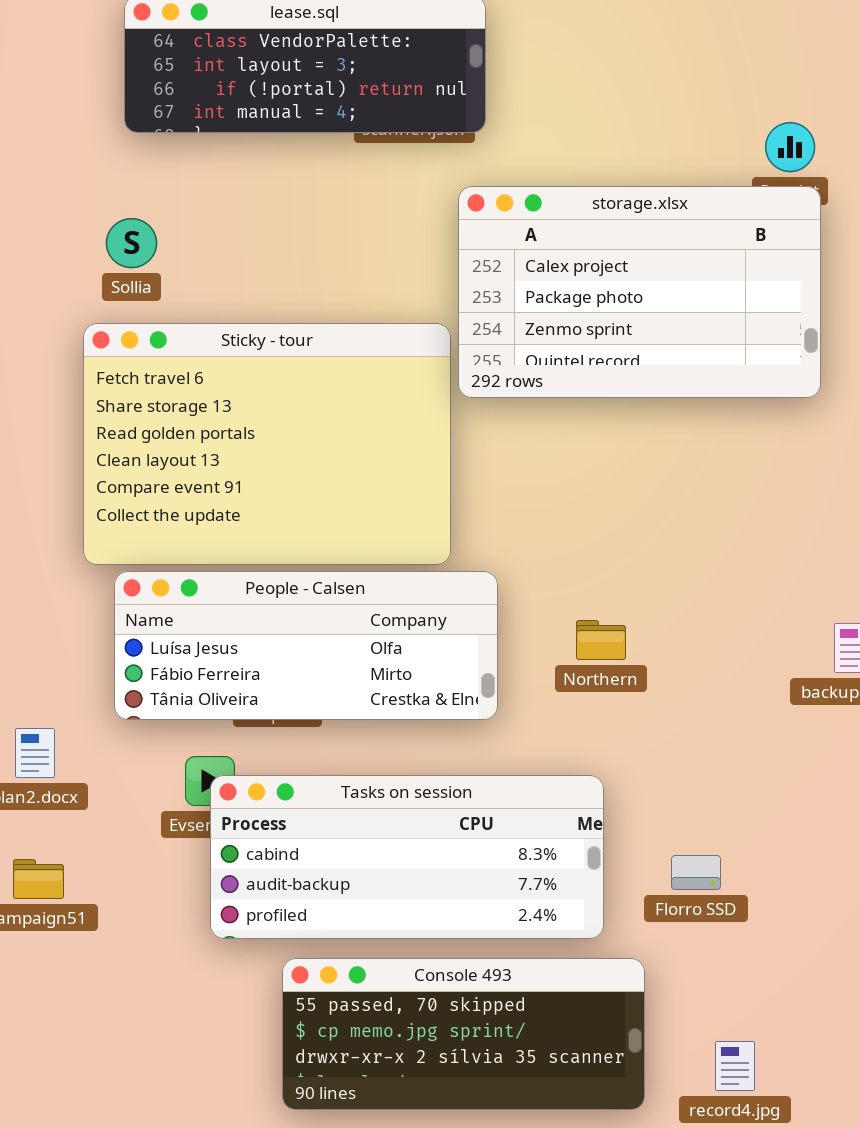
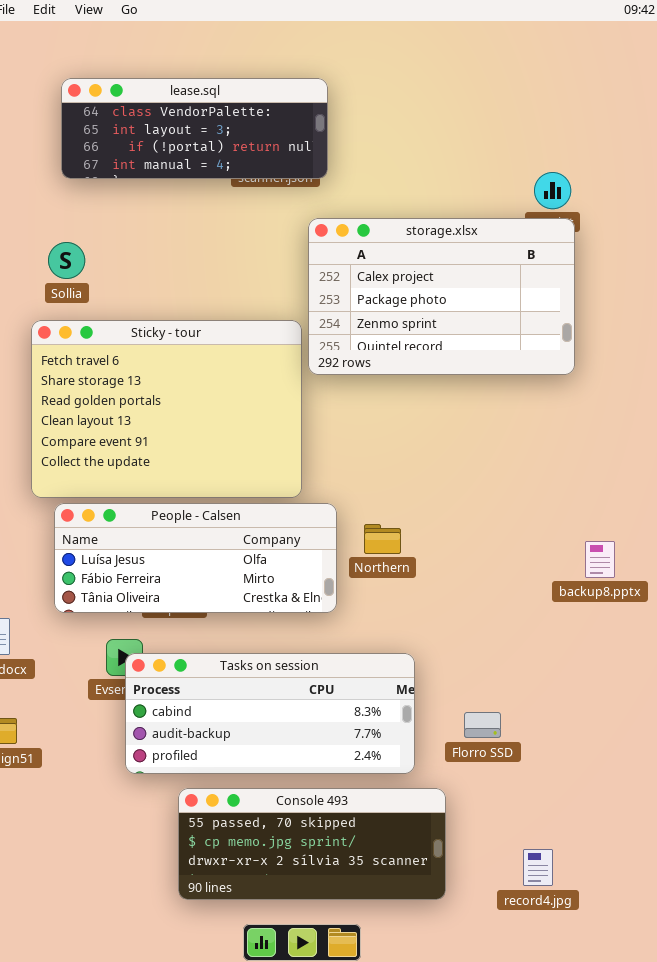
Northern: [576,620,626,660] -> [364,524,401,554], moved
record4.jpg: [715,1041,755,1091] -> [523,849,553,886], moved

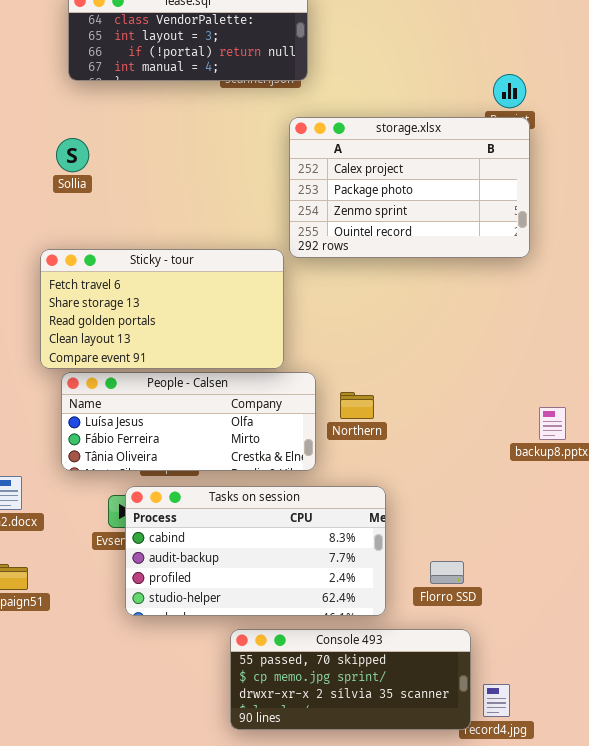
Sticky - tour: [31,320,302,498] -> [40,249,284,369], resized
Tasks on session: [125,653,415,774] -> [125,486,386,616], resized
Console 493: [178,788,446,900] -> [230,629,471,730], moved

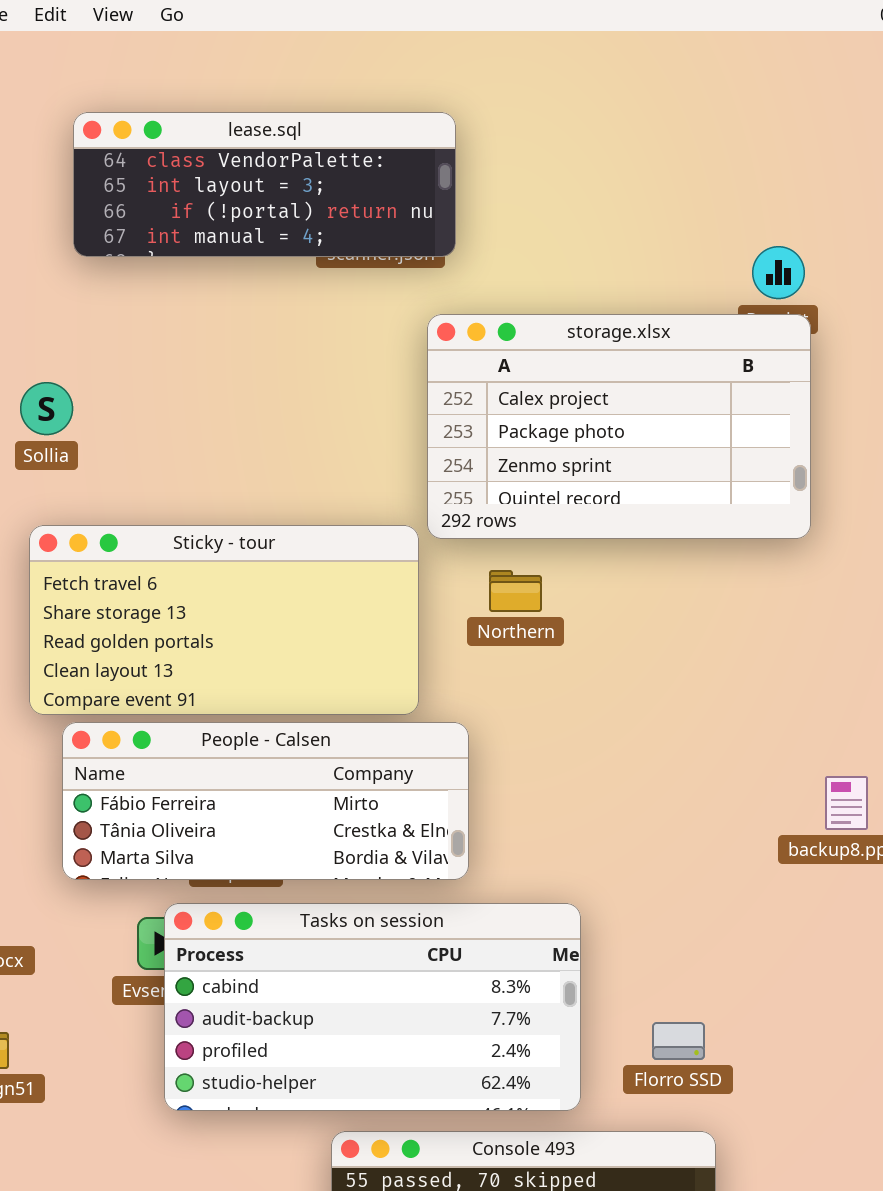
Sollia: [56,138,89,172] -> [20,382,73,435], moved
People - Calsen: [61,372,316,471] -> [62,722,469,880], scrolled down 1 row
Northern: [340,392,374,419] -> [489,570,542,612], moved

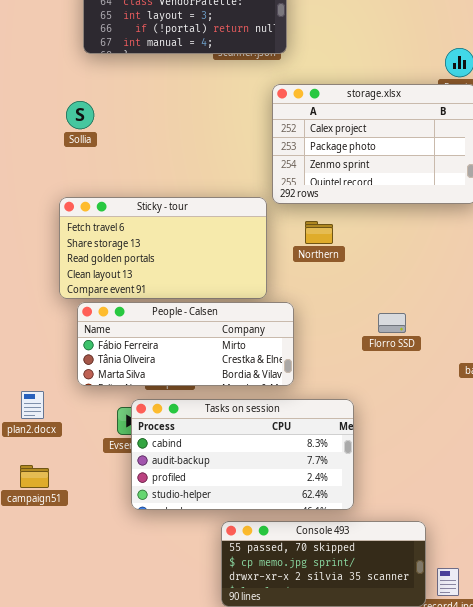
Sollia: [20,382,73,435] -> [66,101,94,129], moved
Florro SSD: [652,1022,705,1060] -> [378,313,406,333], moved

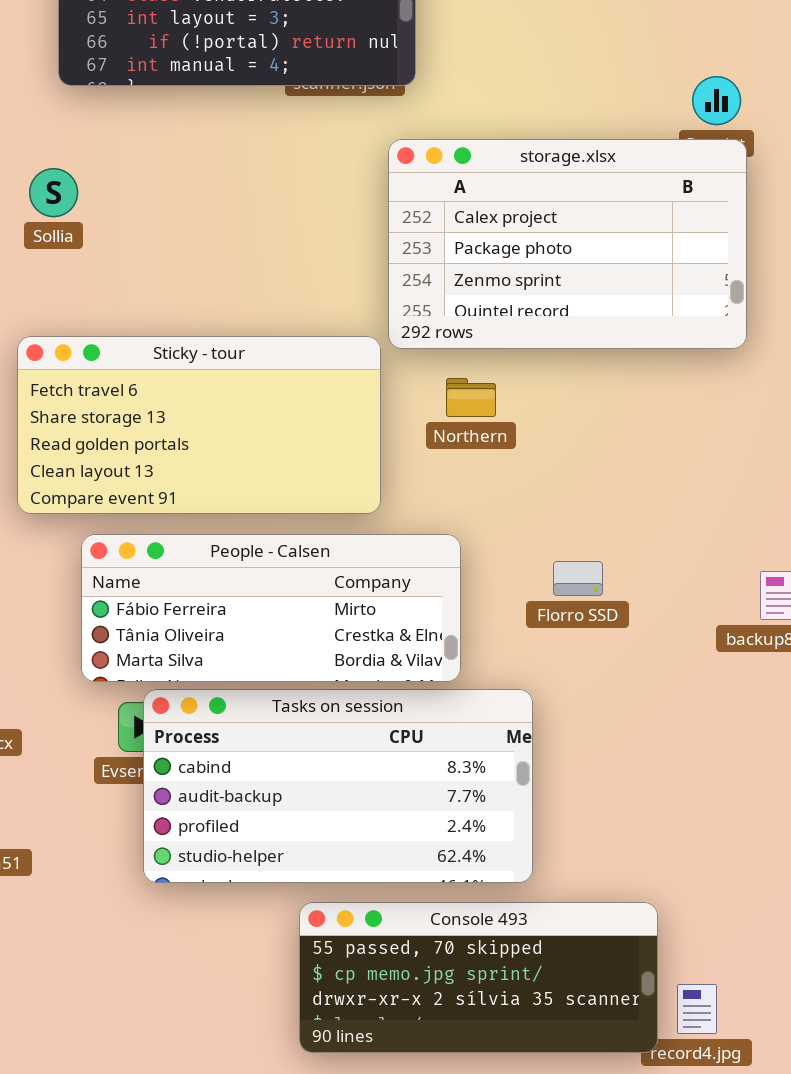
People - Calsen: [77,302,294,386] -> [81,534,461,682], moved
Florro SSD: [378,313,406,333] -> [553,561,603,596], moved

